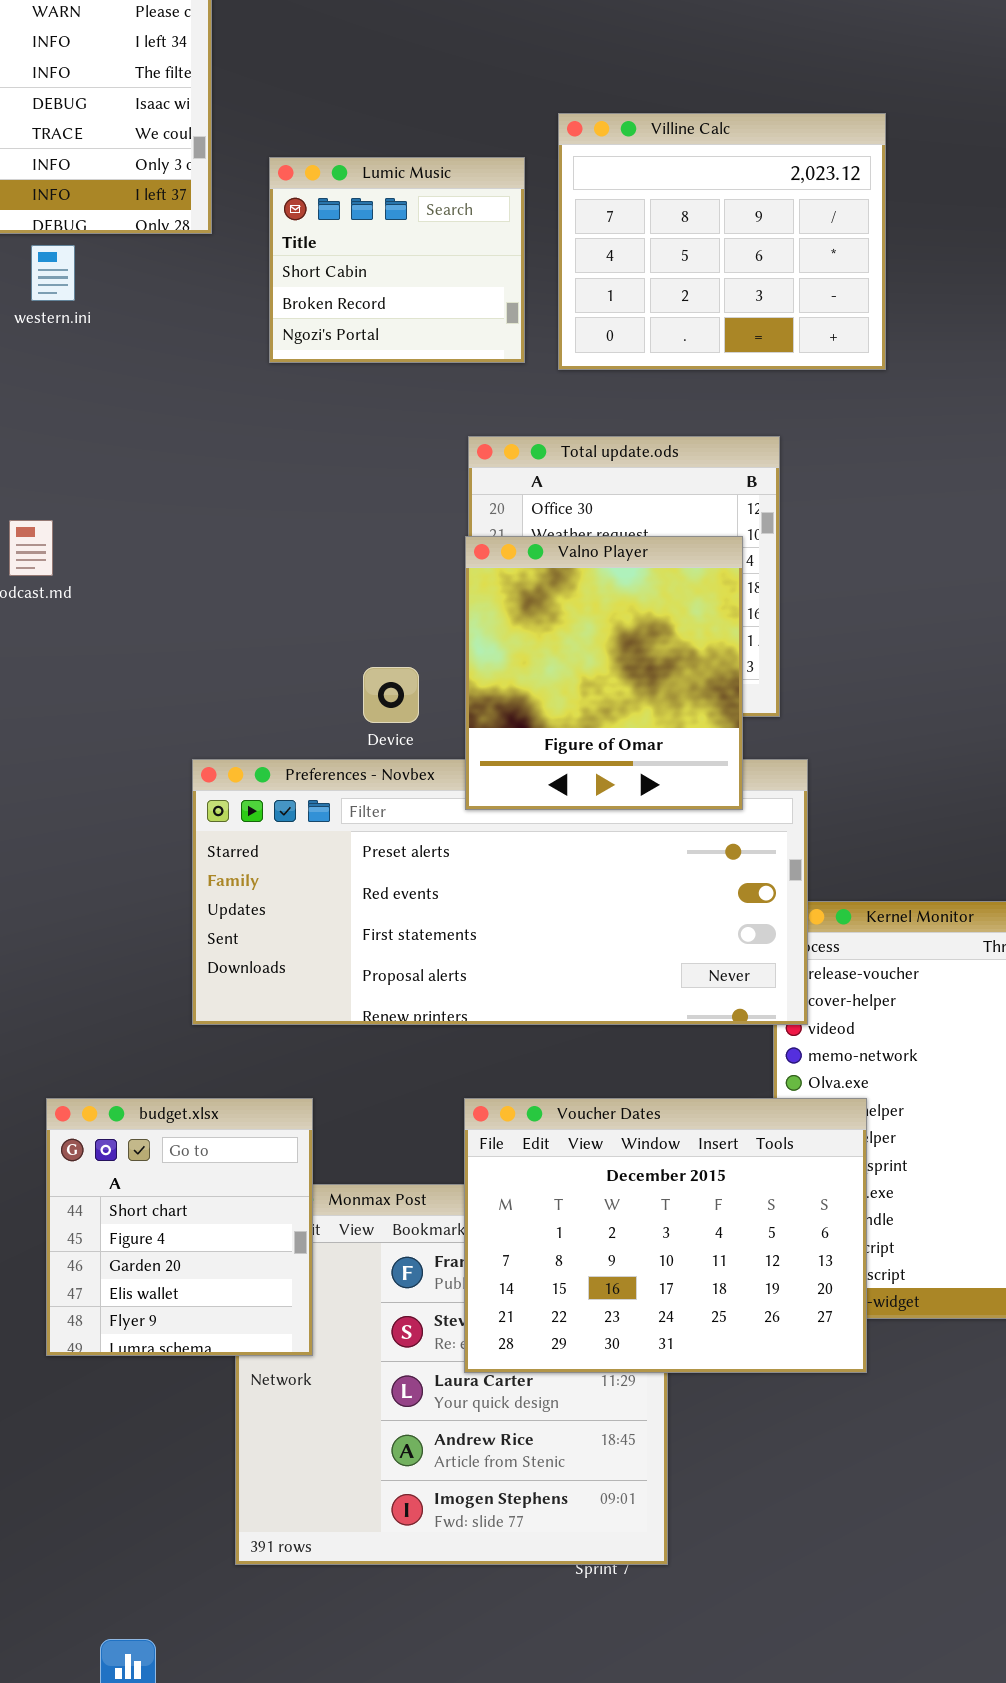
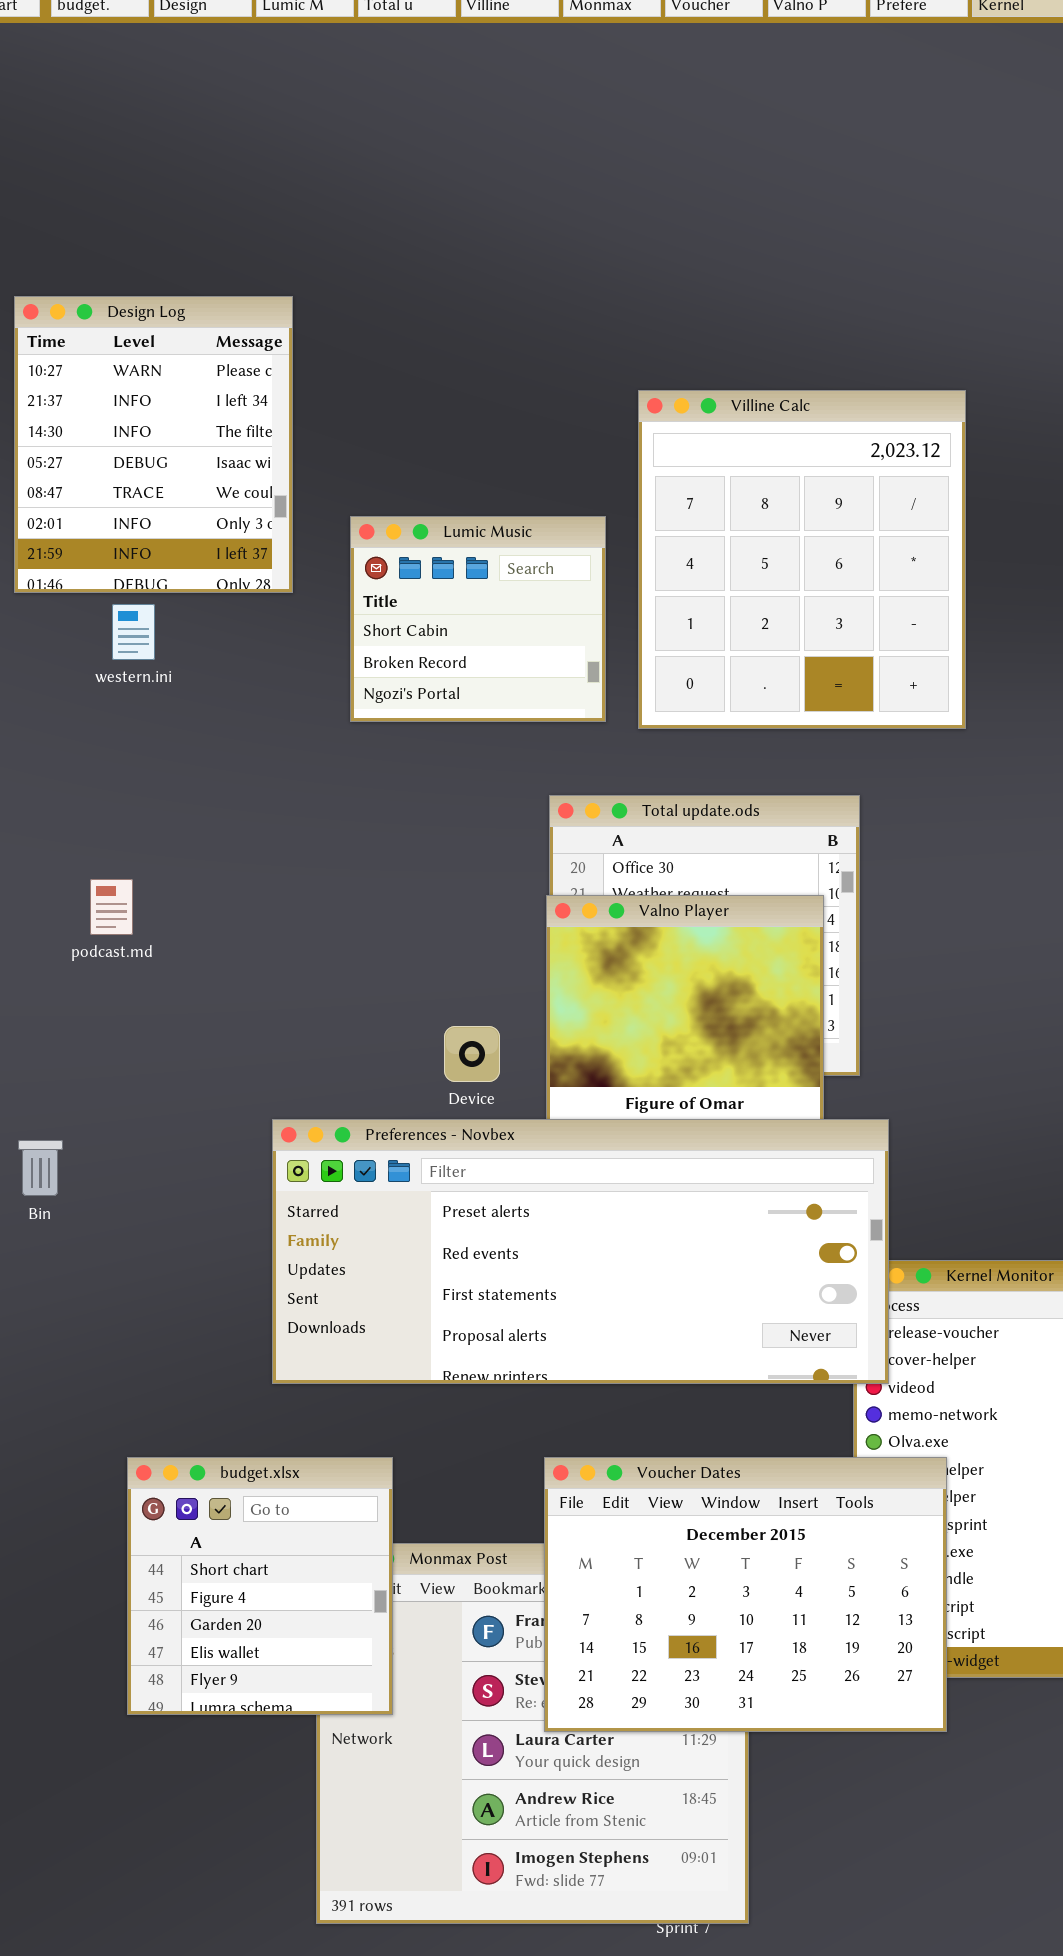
Villine Calc: [558,113,886,370] -> [638,390,966,729], resized
Preferences - Novbex: [192,759,808,1025] -> [272,1119,889,1384], raised

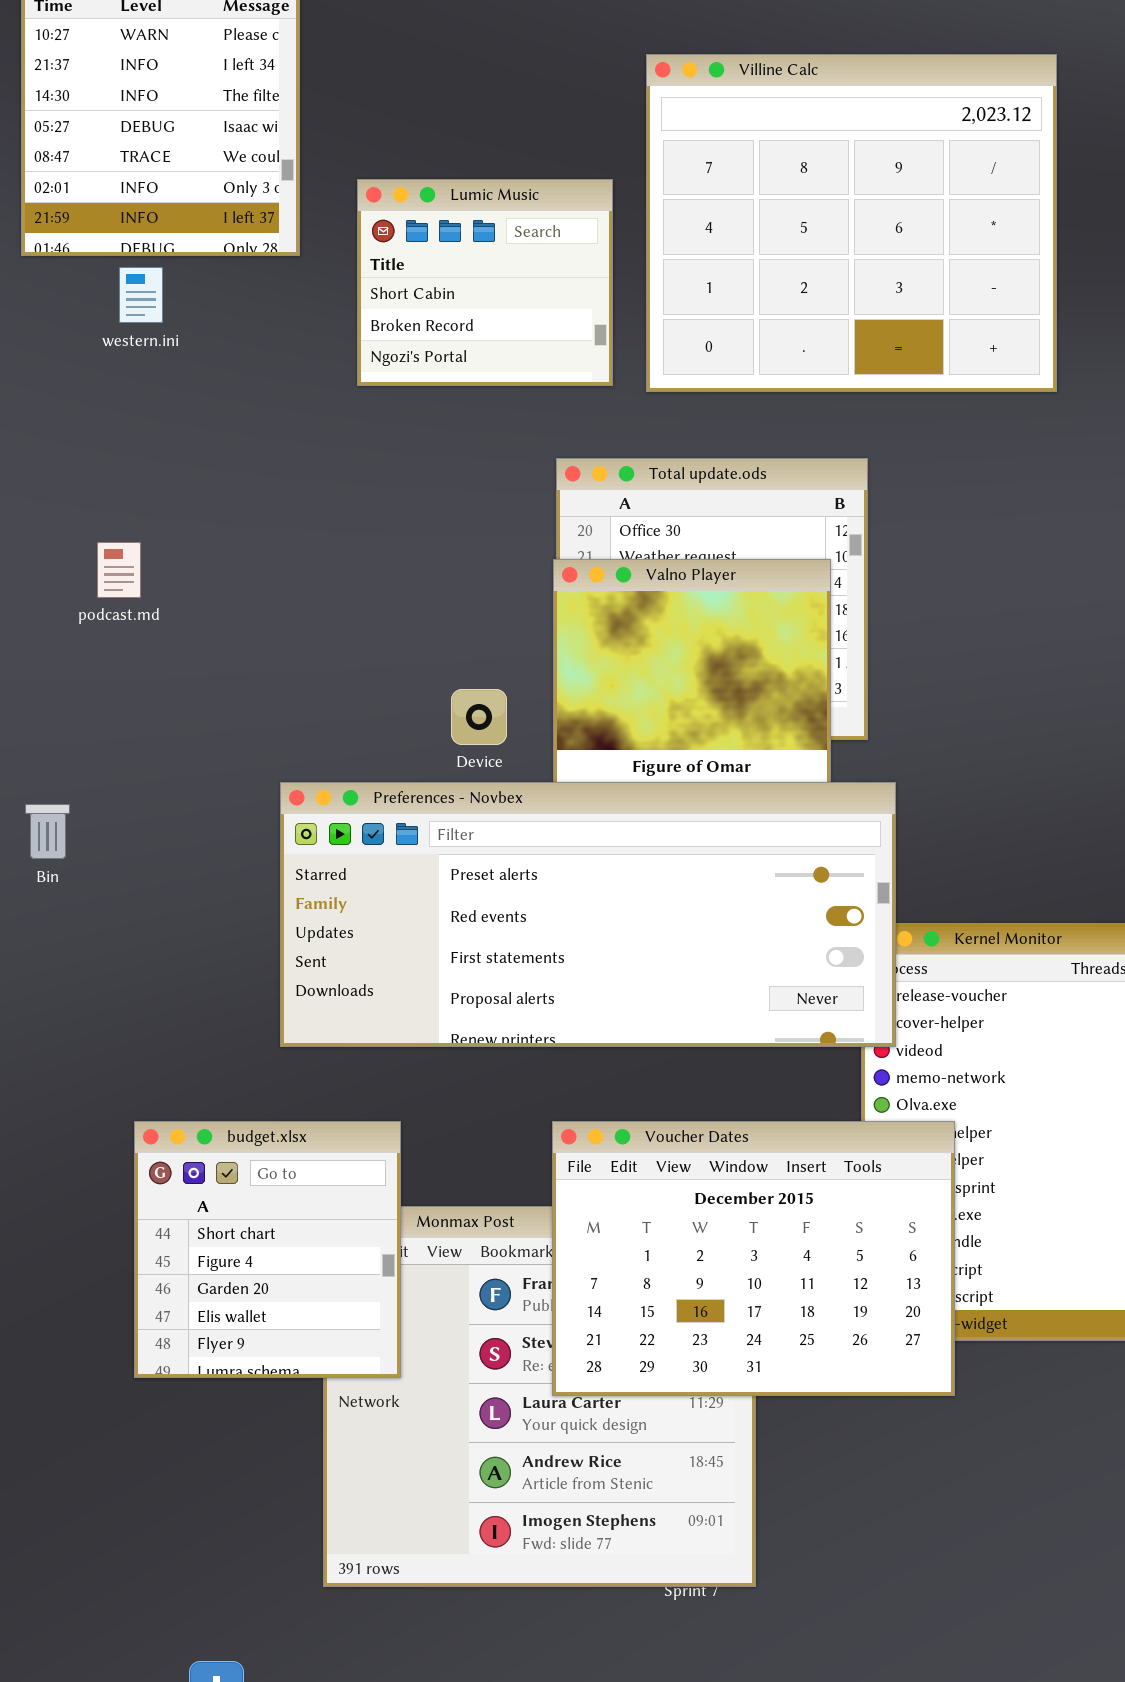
Villine Calc: [638,390,966,729] -> [646,54,1057,392], resized

